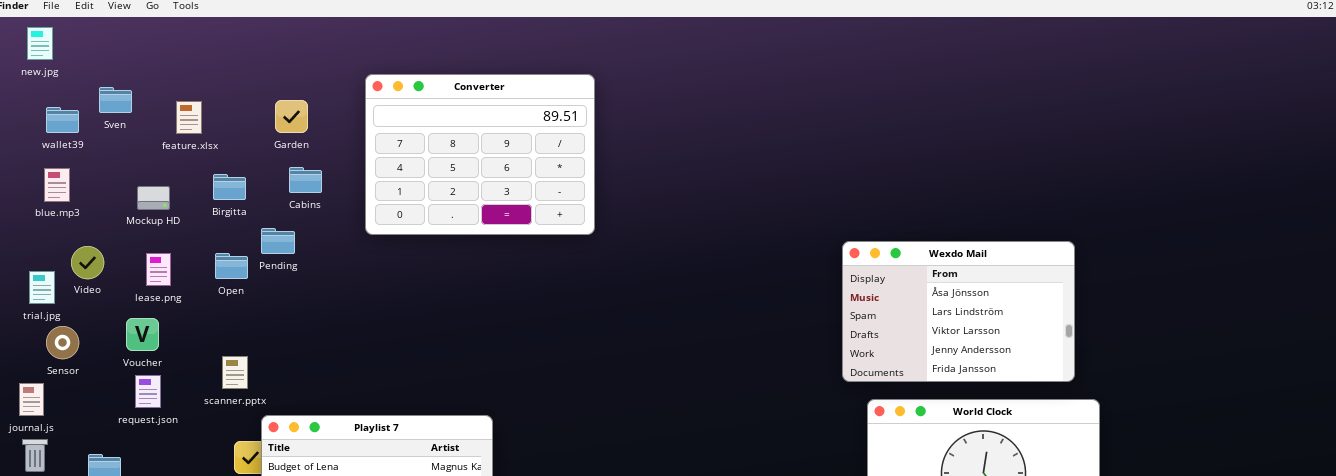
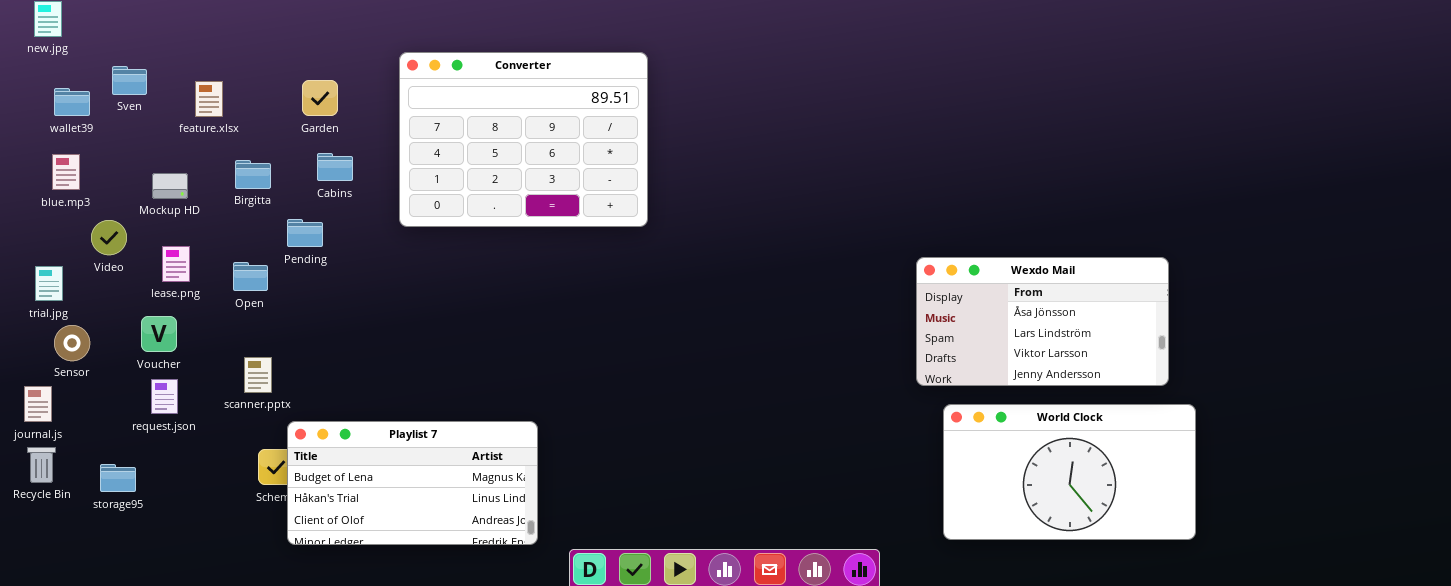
Wexdo Mail: [842,241,1075,382] -> [916,257,1169,386], resized
Video: [71,246,104,279] -> [91,220,127,255], moved
Open: [215,253,248,279] -> [233,262,268,291], moved

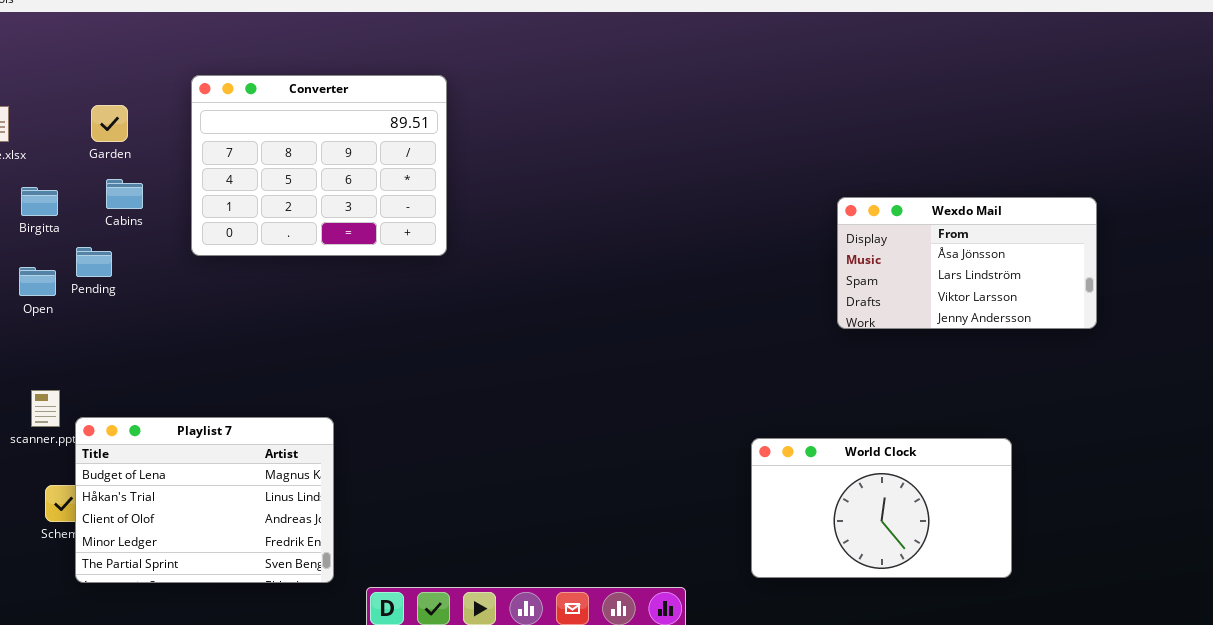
Wexdo Mail: [916,257,1169,386] -> [837,197,1097,329], moved
Open: [233,262,268,291] -> [19,267,56,296], moved
Playlist 7: [287,421,538,545] -> [75,417,334,583], resized

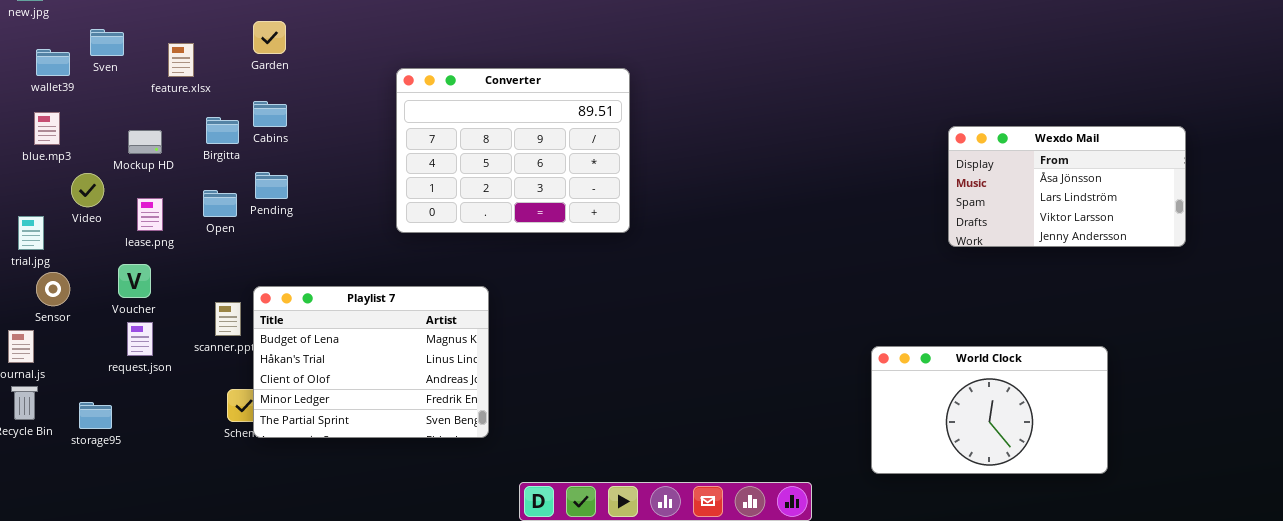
Converter: [191,75,447,256] -> [396,68,630,233], moved
Garden: [91,105,128,142] -> [253,21,286,54], moved
Cabins: [106,179,143,209] -> [253,101,287,127], moved
Playlist 7: [75,417,334,583] -> [253,286,489,438], moved

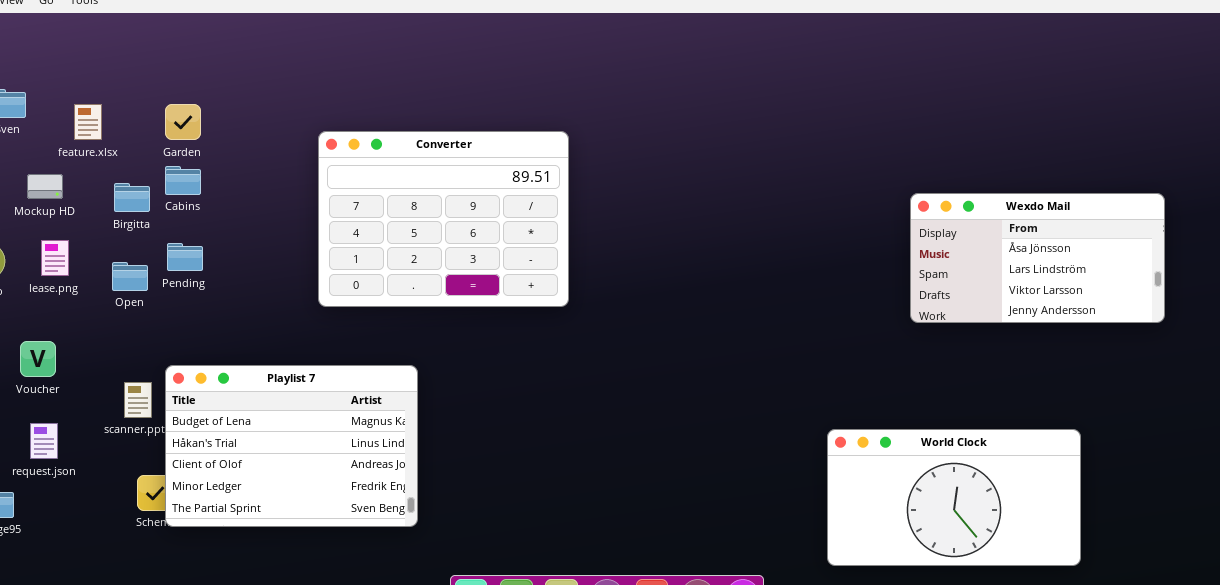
Garden: [253,21,286,54] -> [165,104,201,140], moved
Mockup HD: [128,130,162,154] -> [27,174,63,199], moved
lease.png: [137,198,163,231] -> [41,240,69,276], moved
request.json: [127,322,153,356] -> [30,423,58,459], moved

